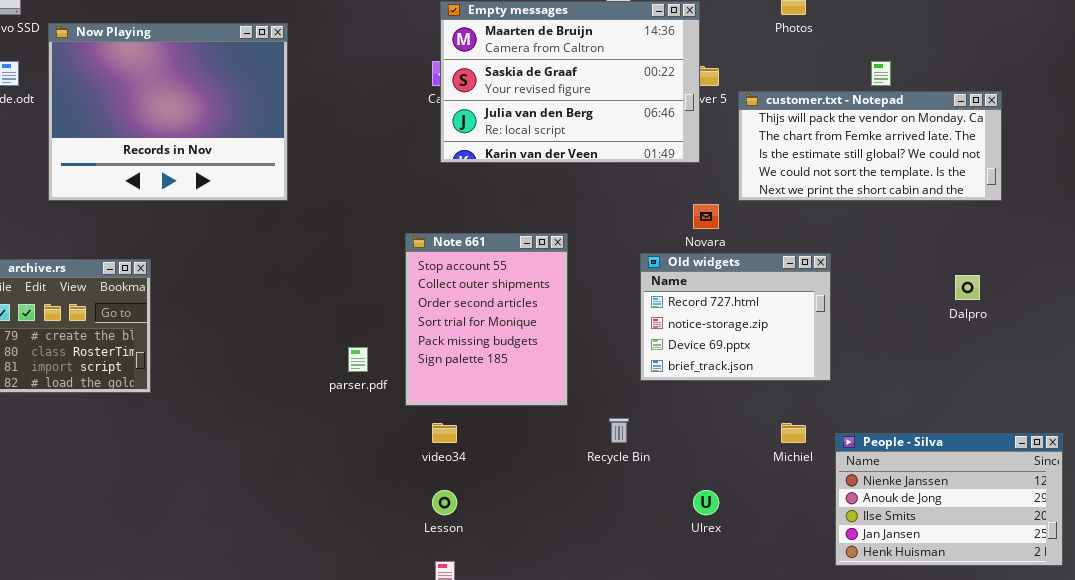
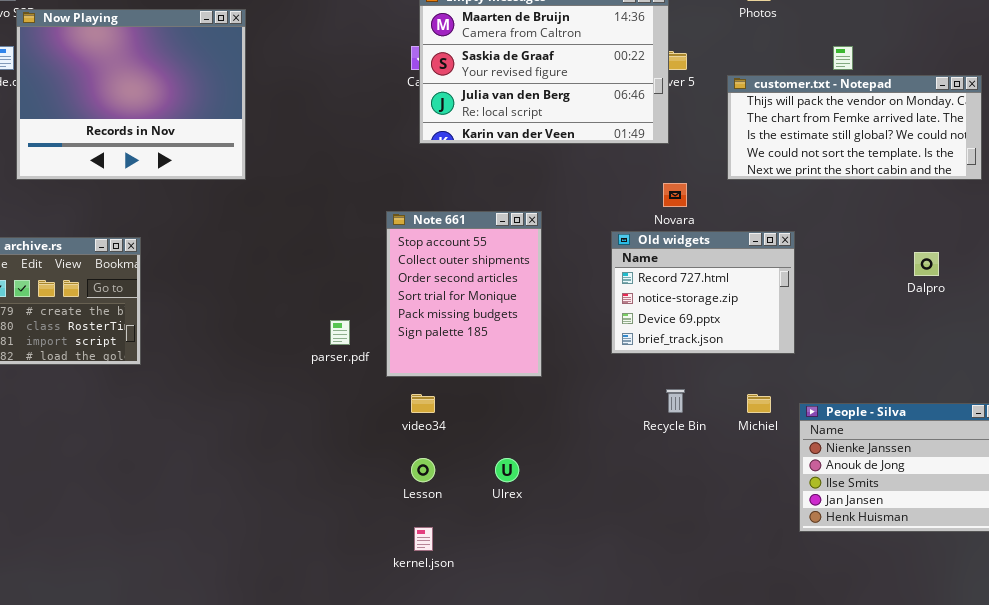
Now Playing: [48,23,288,201] -> [16,9,246,180], moved
customer.txt - Notepad: [738,91,1002,201] -> [727,75,982,180], moved
Recycle Bin: [609,418,629,443] -> [666,389,685,413], moved
Ulrex: [693,490,719,515] -> [495,458,519,482], moved

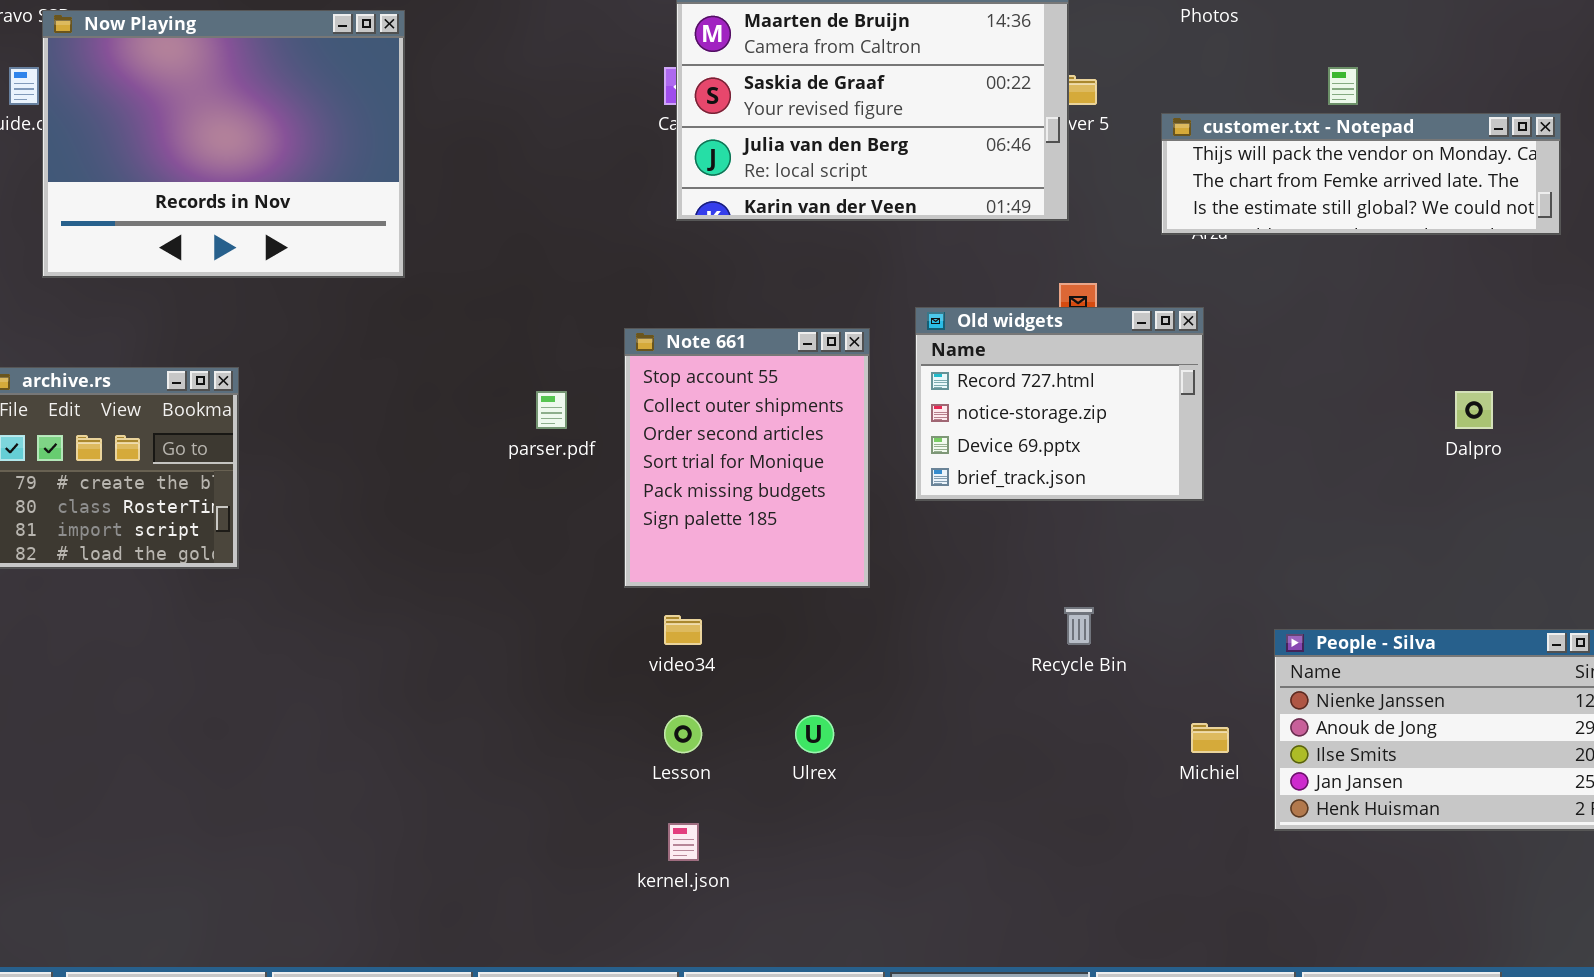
customer.txt - Notepad: [727,75,982,180] -> [1161,113,1561,235], resized
Old widgets: [611,231,795,354] -> [915,307,1204,501], moved
parser.pdf: [330,320,350,345] -> [536,391,567,429], moved
Michiel: [747,394,771,413] -> [1191,723,1229,753], moved

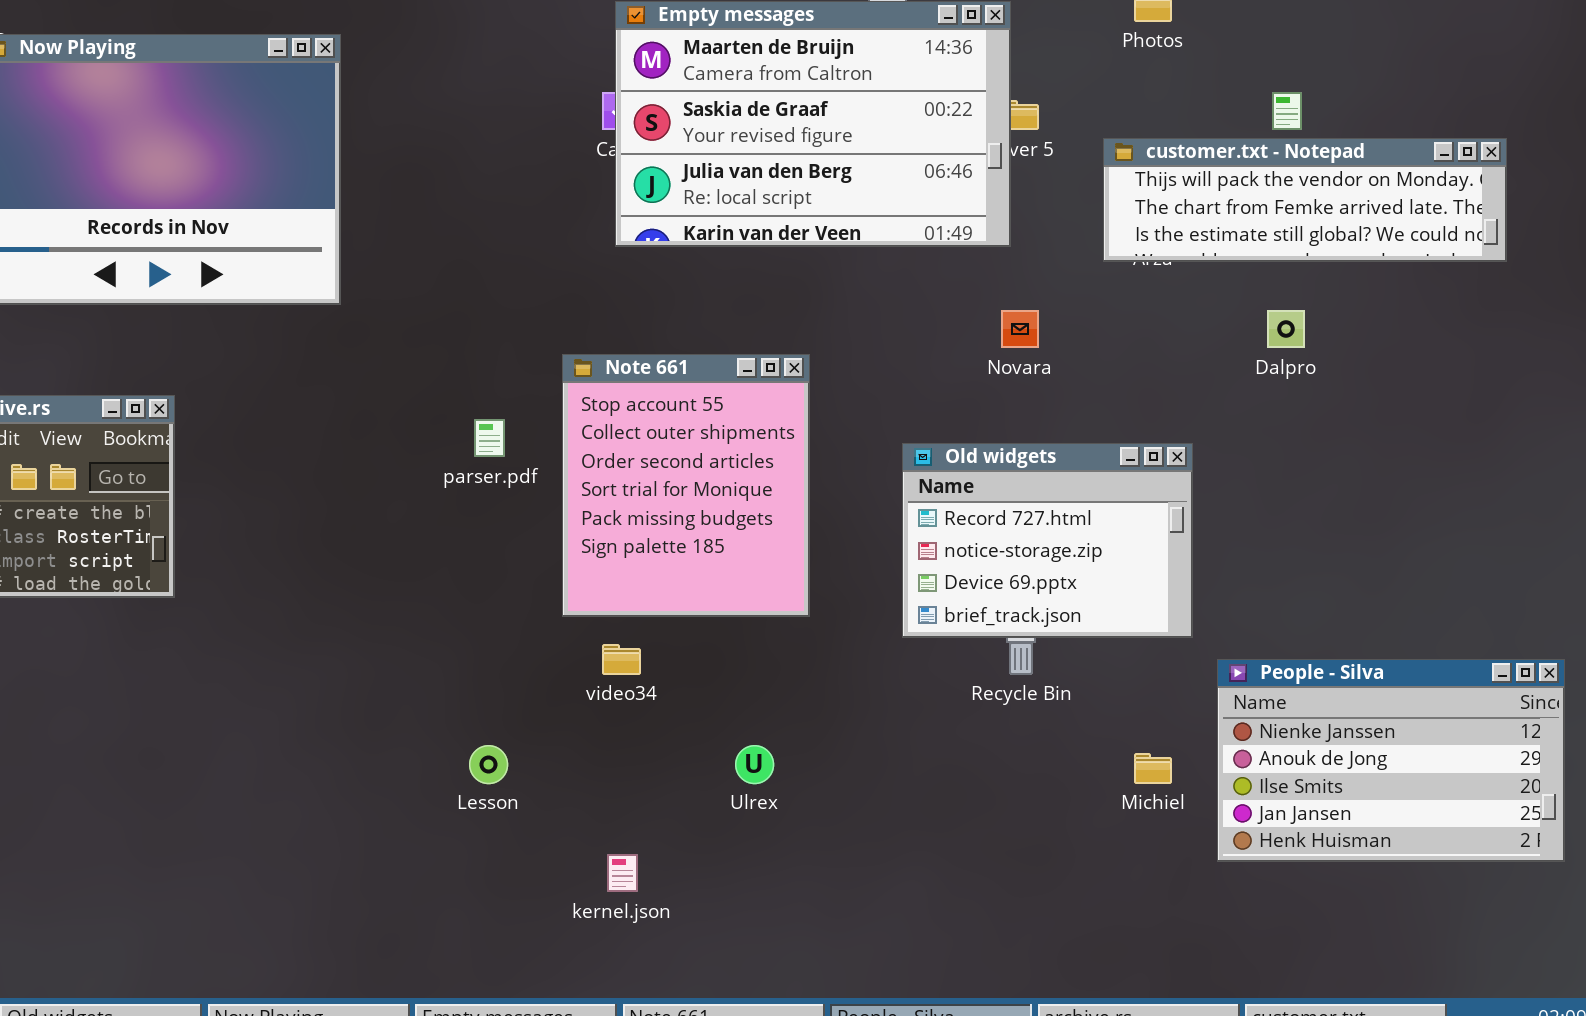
Old widgets: [915,307,1204,501] -> [902,443,1193,638], moved
Dalpro: [1455,391,1493,429] -> [1267,310,1305,348], moved
Lesson: [664,715,702,753] -> [469,745,508,784], moved

